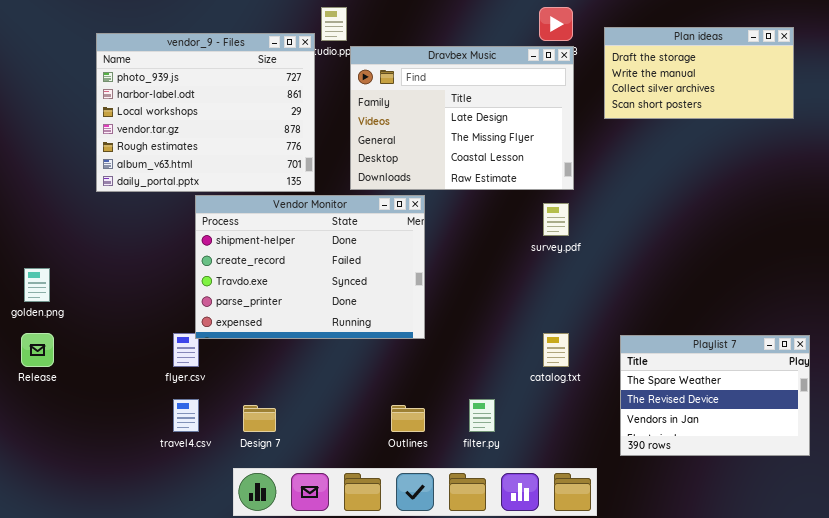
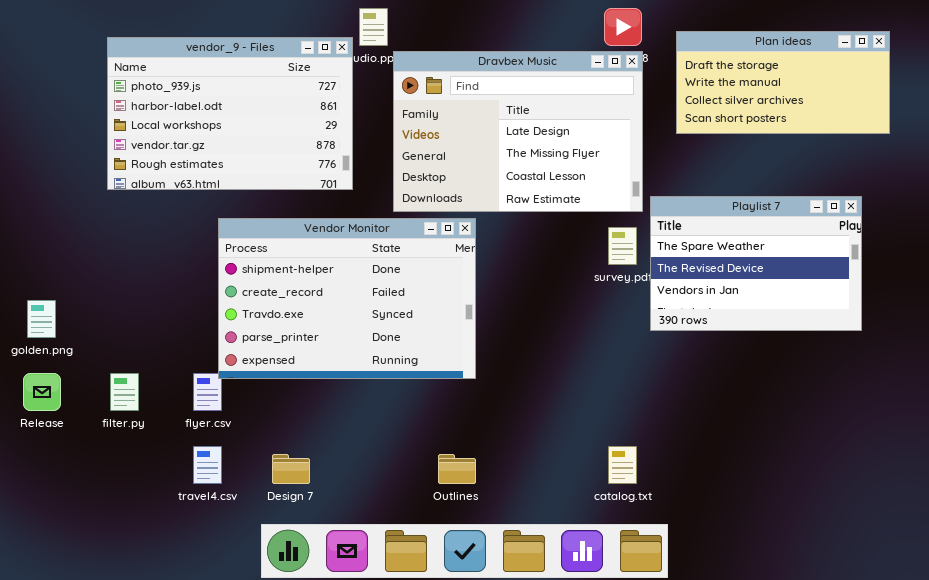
vendor_9 - Files: [96,33,315,192] -> [107,37,353,190], resized
catalog.txt: [543,333,569,367] -> [608,446,637,484], moved
Playlist 7: [620,335,810,456] -> [650,196,862,331], moved
filter.py: [469,399,495,432] -> [110,373,139,411], moved

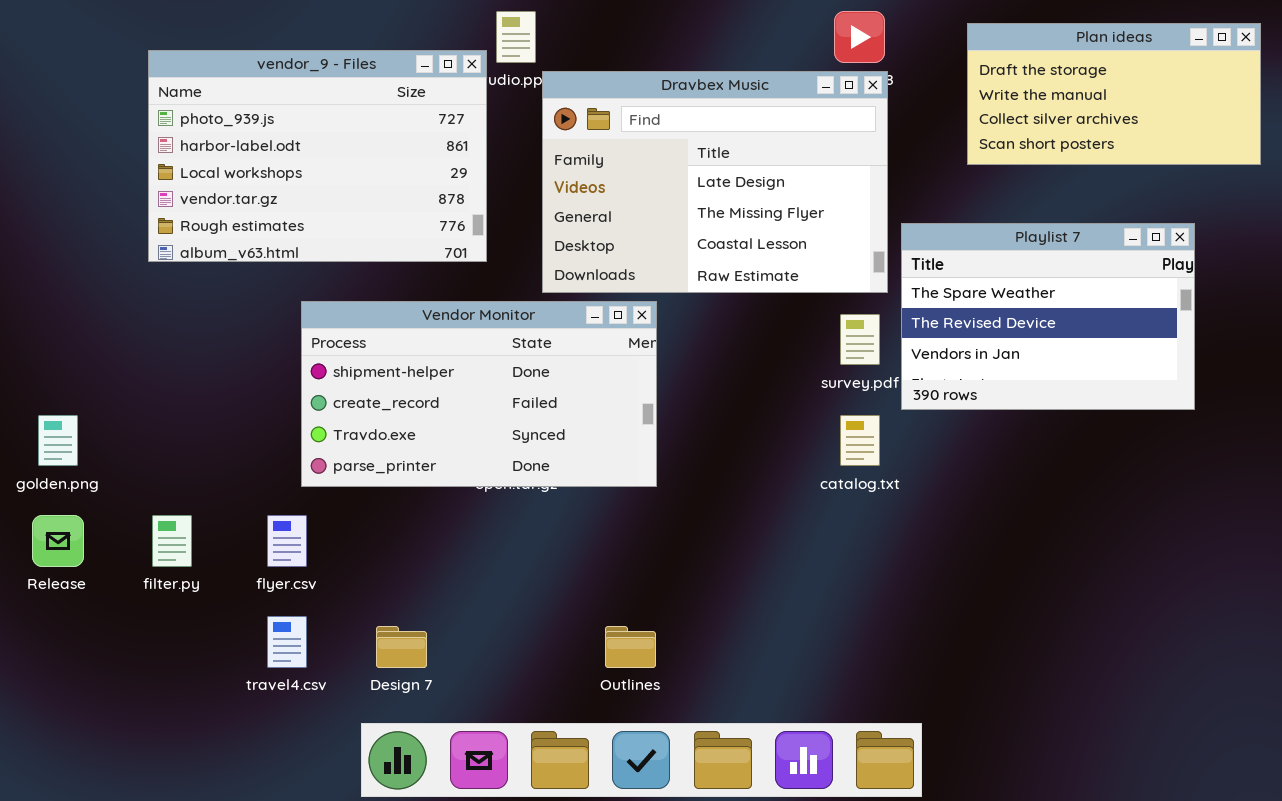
Plan ideas: [676,31,890,134] -> [967,23,1261,165], moved
Playlist 7: [650,196,862,331] -> [901,223,1195,410], moved
Vendor Monitor: [218,218,476,379] -> [301,301,657,487], resized
catalog.txt: [608,446,637,484] -> [840,415,880,466], moved

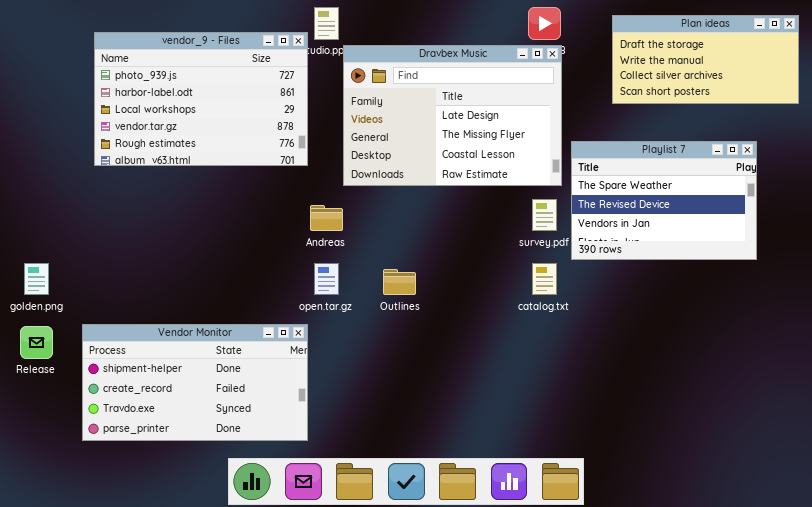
Vendor Monitor: [301,301,657,487] -> [82,324,308,441], moved
Outlines: [605,626,656,668] -> [383,269,416,295], moved

